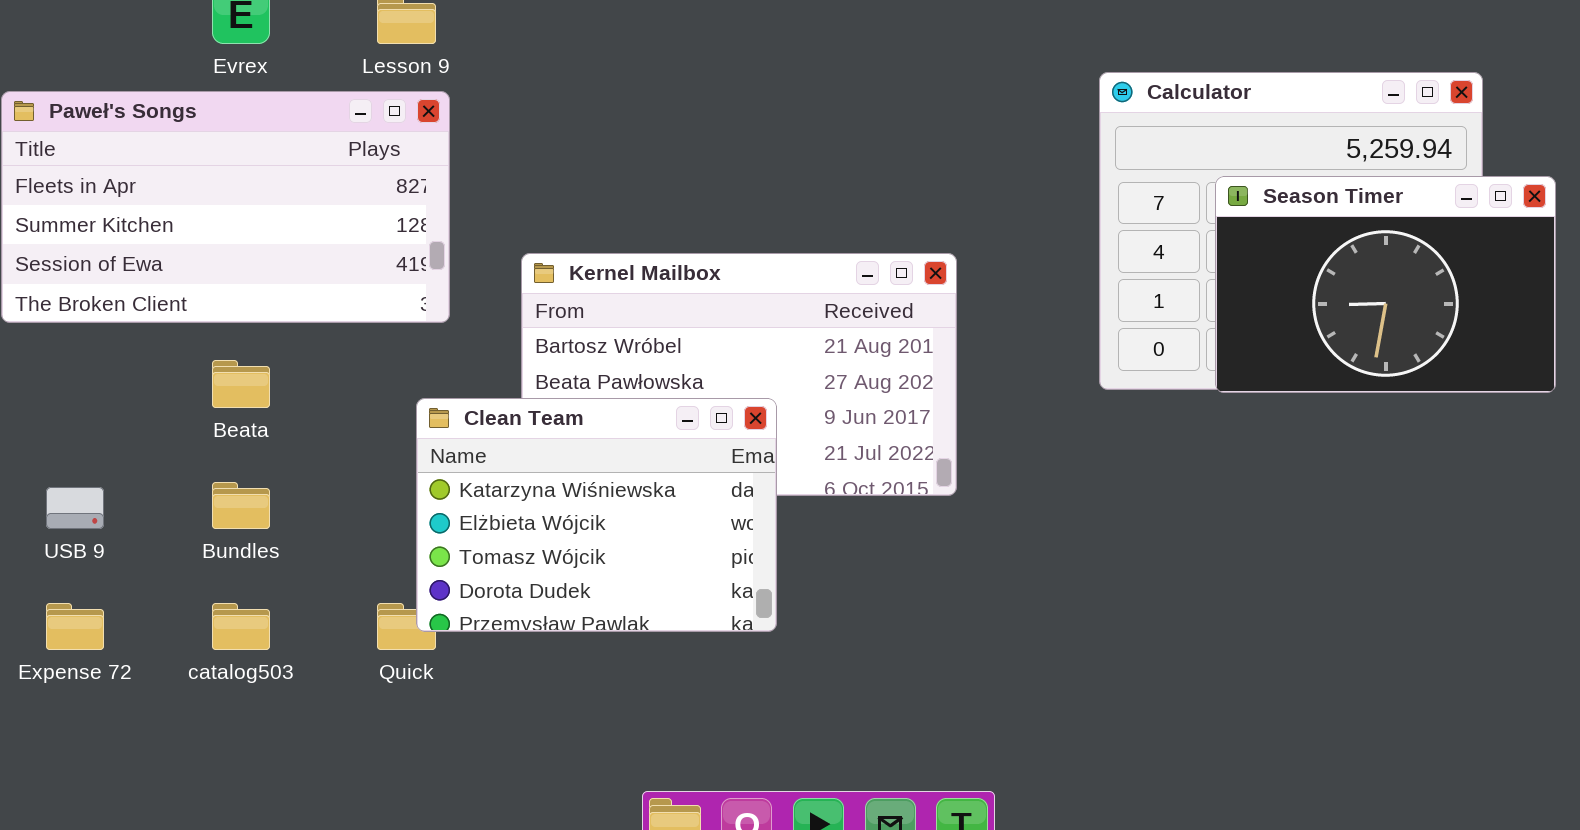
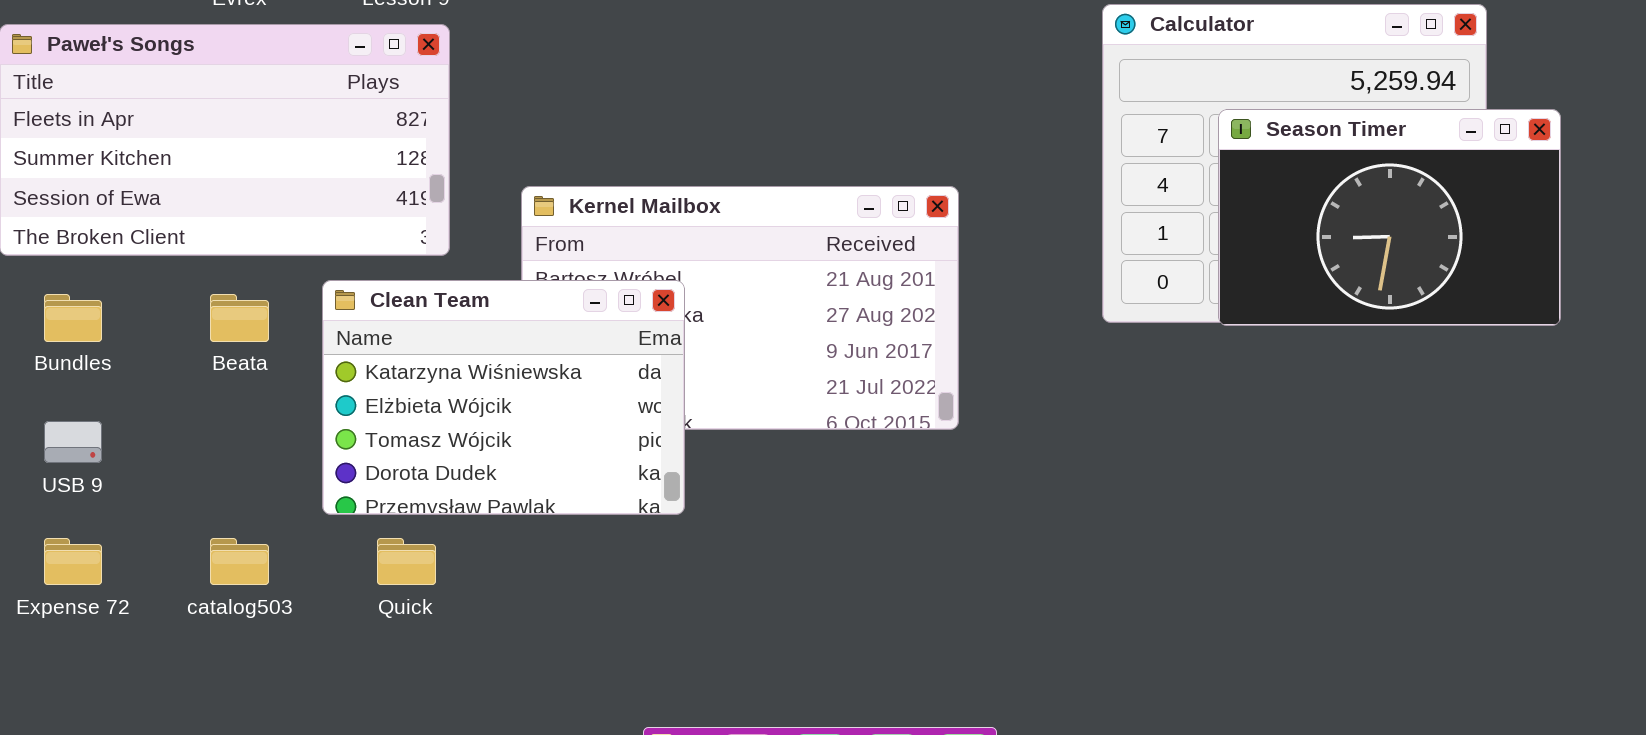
Clean Team: [416,398,777,632] -> [322,280,685,515], moved
Bundles: [212,482,270,529] -> [44,294,102,342], moved

